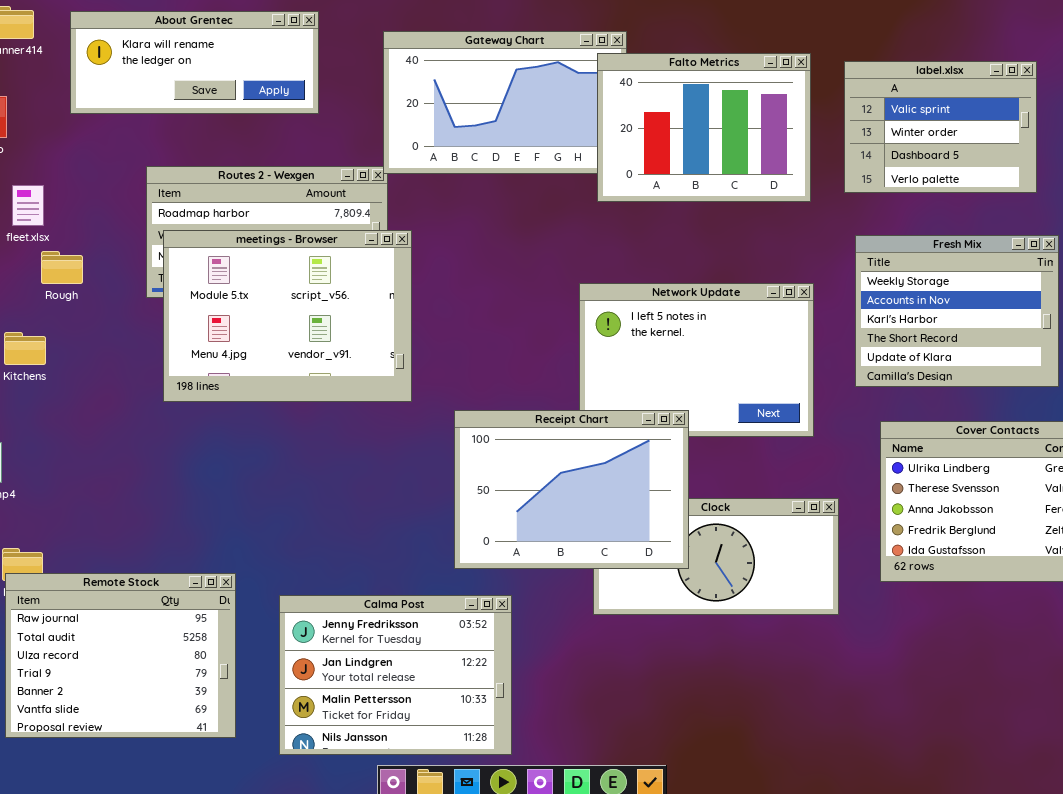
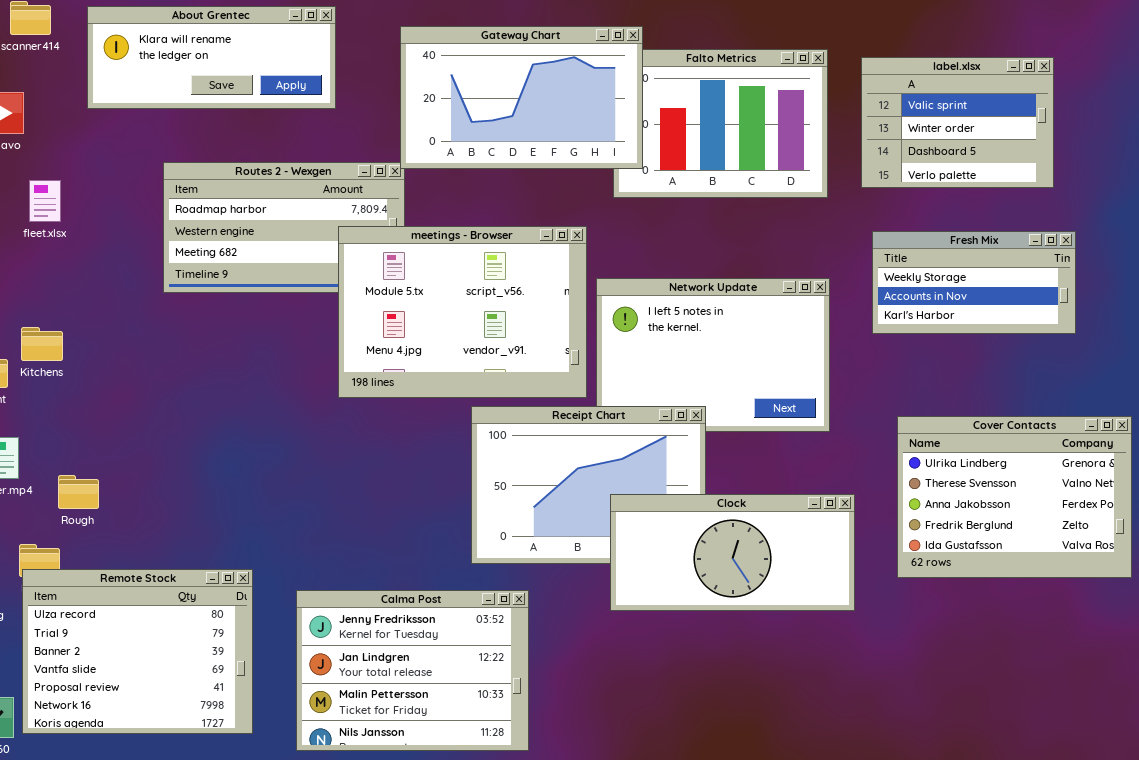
Gateway Chart: [383,31,627,174] -> [400,26,643,169], raised
meetings - Browser: [163,230,412,402] -> [338,226,587,398], moved
Fresh Mix: [855,235,1059,387] -> [872,231,1076,334], resized
Rough: [41,251,83,284] -> [58,475,99,509], moved
Clock: [593,498,839,615] -> [610,494,855,611], raised
Remote Stock: [5,573,236,738] -> [22,569,253,734], scrolled down 2 rows

